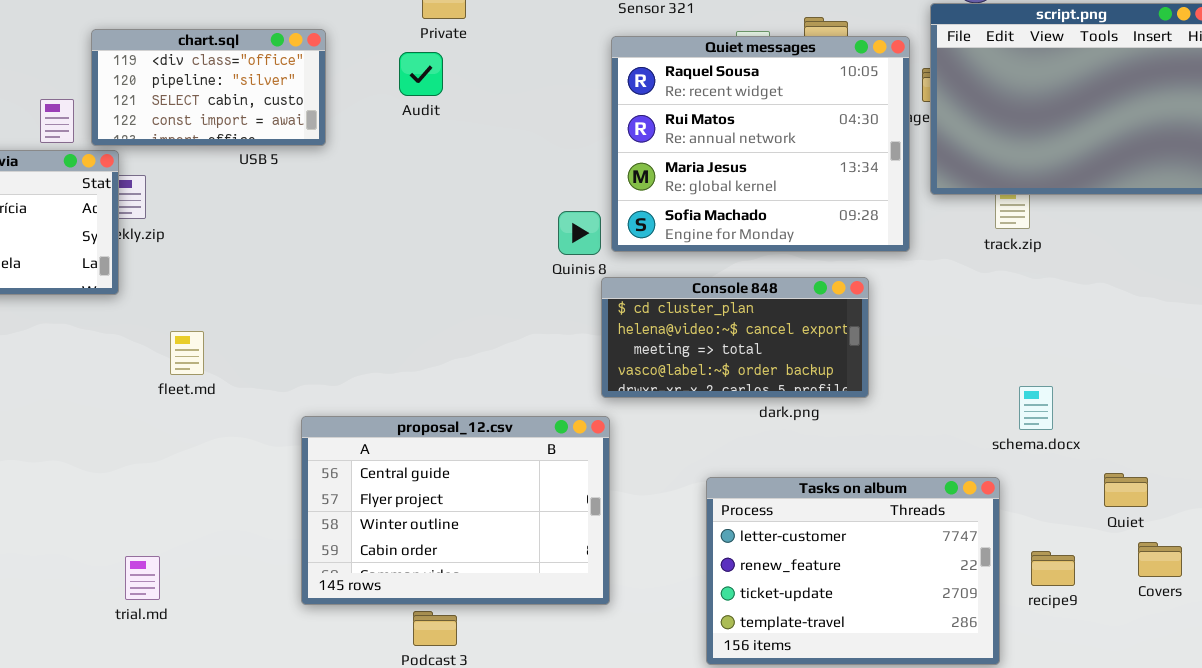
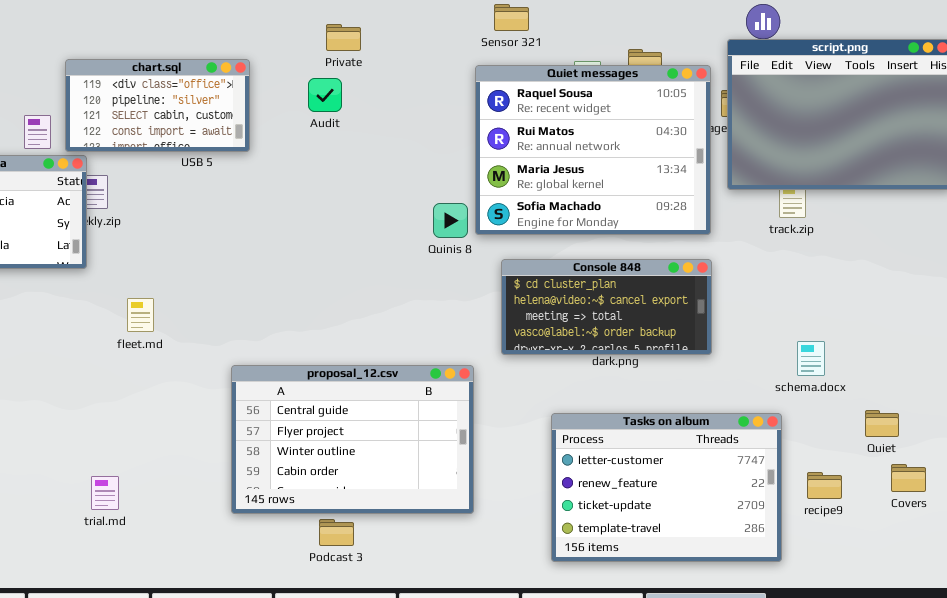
Console 848: [601,277,869,398] -> [501,259,712,355], moved

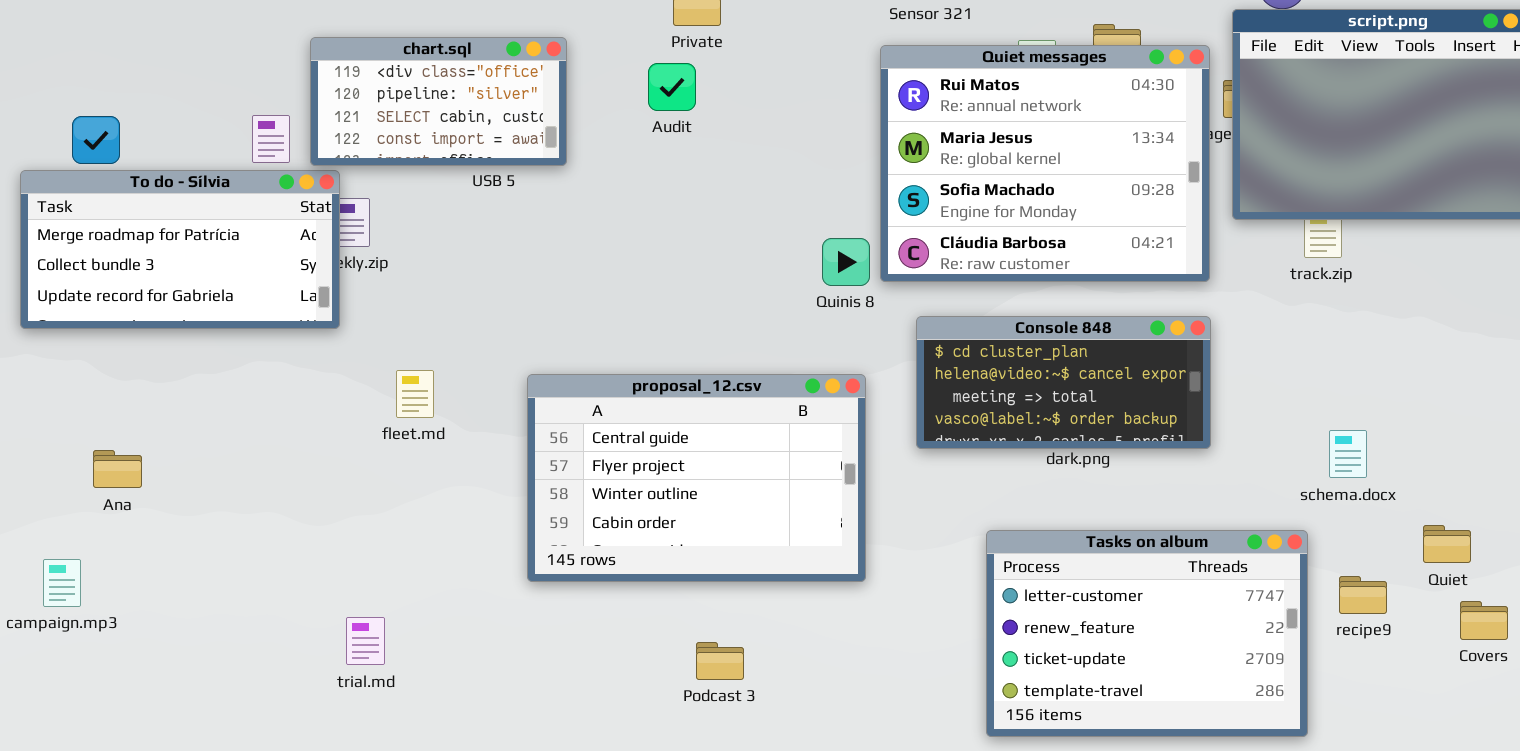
Quiet messages: [475,65,711,235] -> [880,45,1210,282], scrolled down 1 row
proposal_12.csv: [231,365,474,514] -> [527,374,866,582], moved
recipe9: [807,472,842,499] -> [1339,576,1387,614], moved
Podcast 3: [319,519,354,546] -> [696,642,744,680], moved

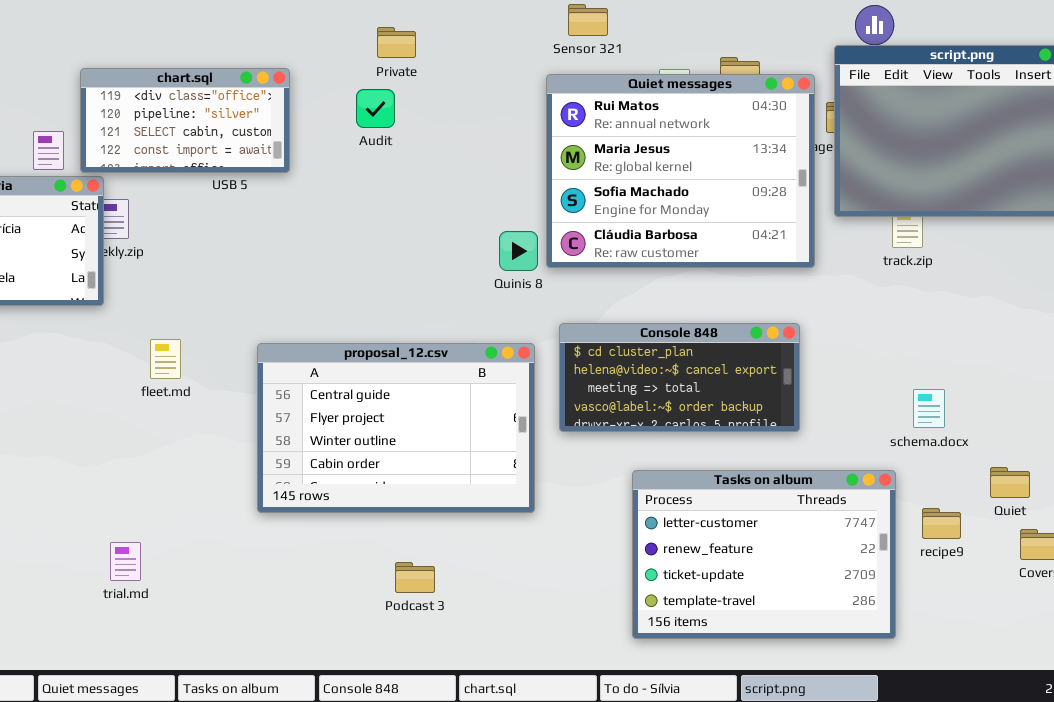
Console 848: [916,316,1211,449] -> [559,323,800,432], moved

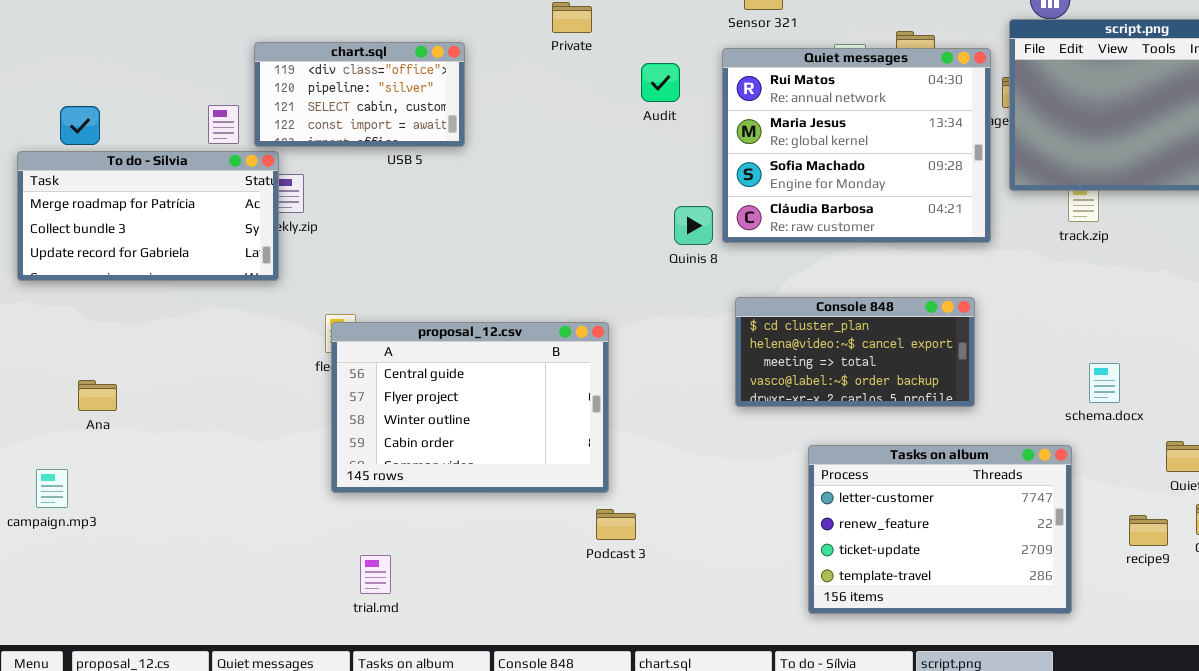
Audit: [356,89,395,128] -> [641,63,680,102], moved
proposal_12.csv: [257,343,535,513] -> [331,322,609,493], moved
recipe9: [922,508,961,539] -> [1129,515,1168,546], moved
trial.md: [110,542,141,581] -> [360,555,391,594], moved
Podcast 3: [395,562,435,593] -> [596,509,636,540], moved

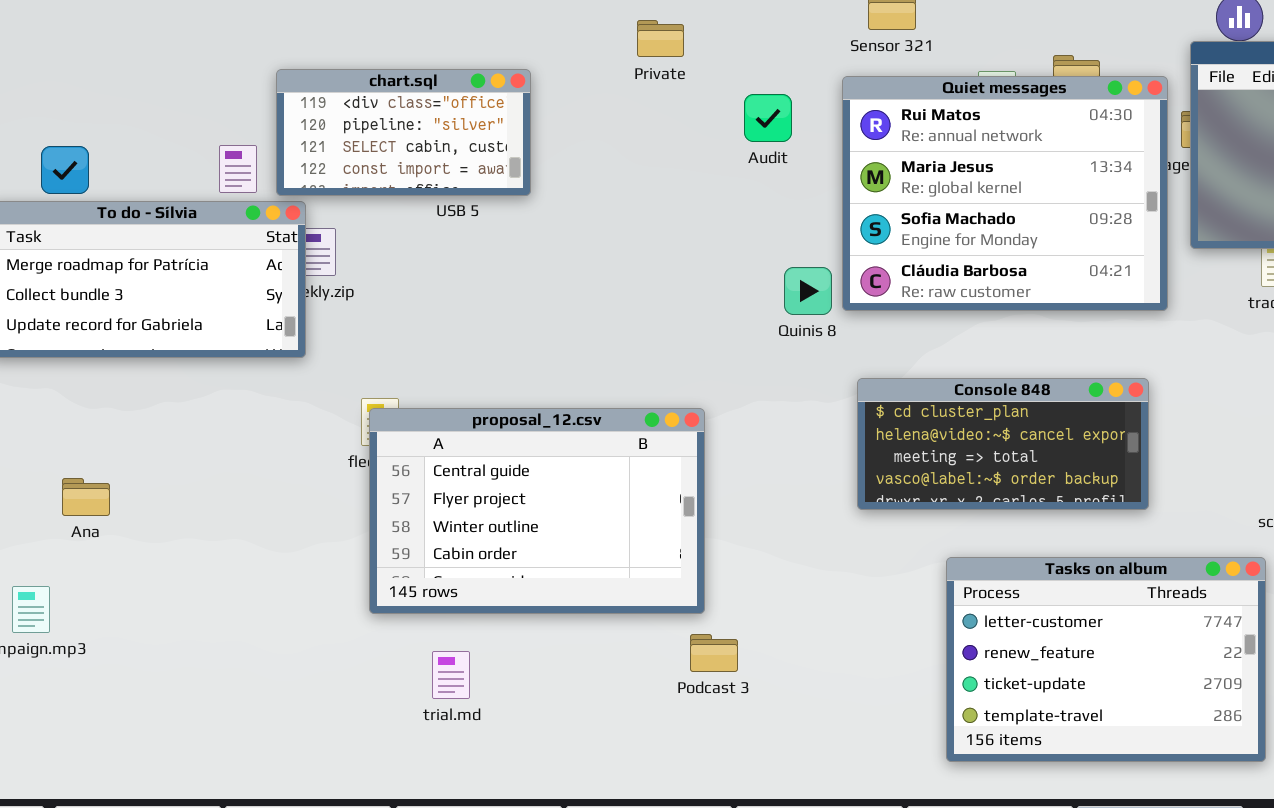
trial.md: [360,555,391,594] -> [432,651,470,699], moved

